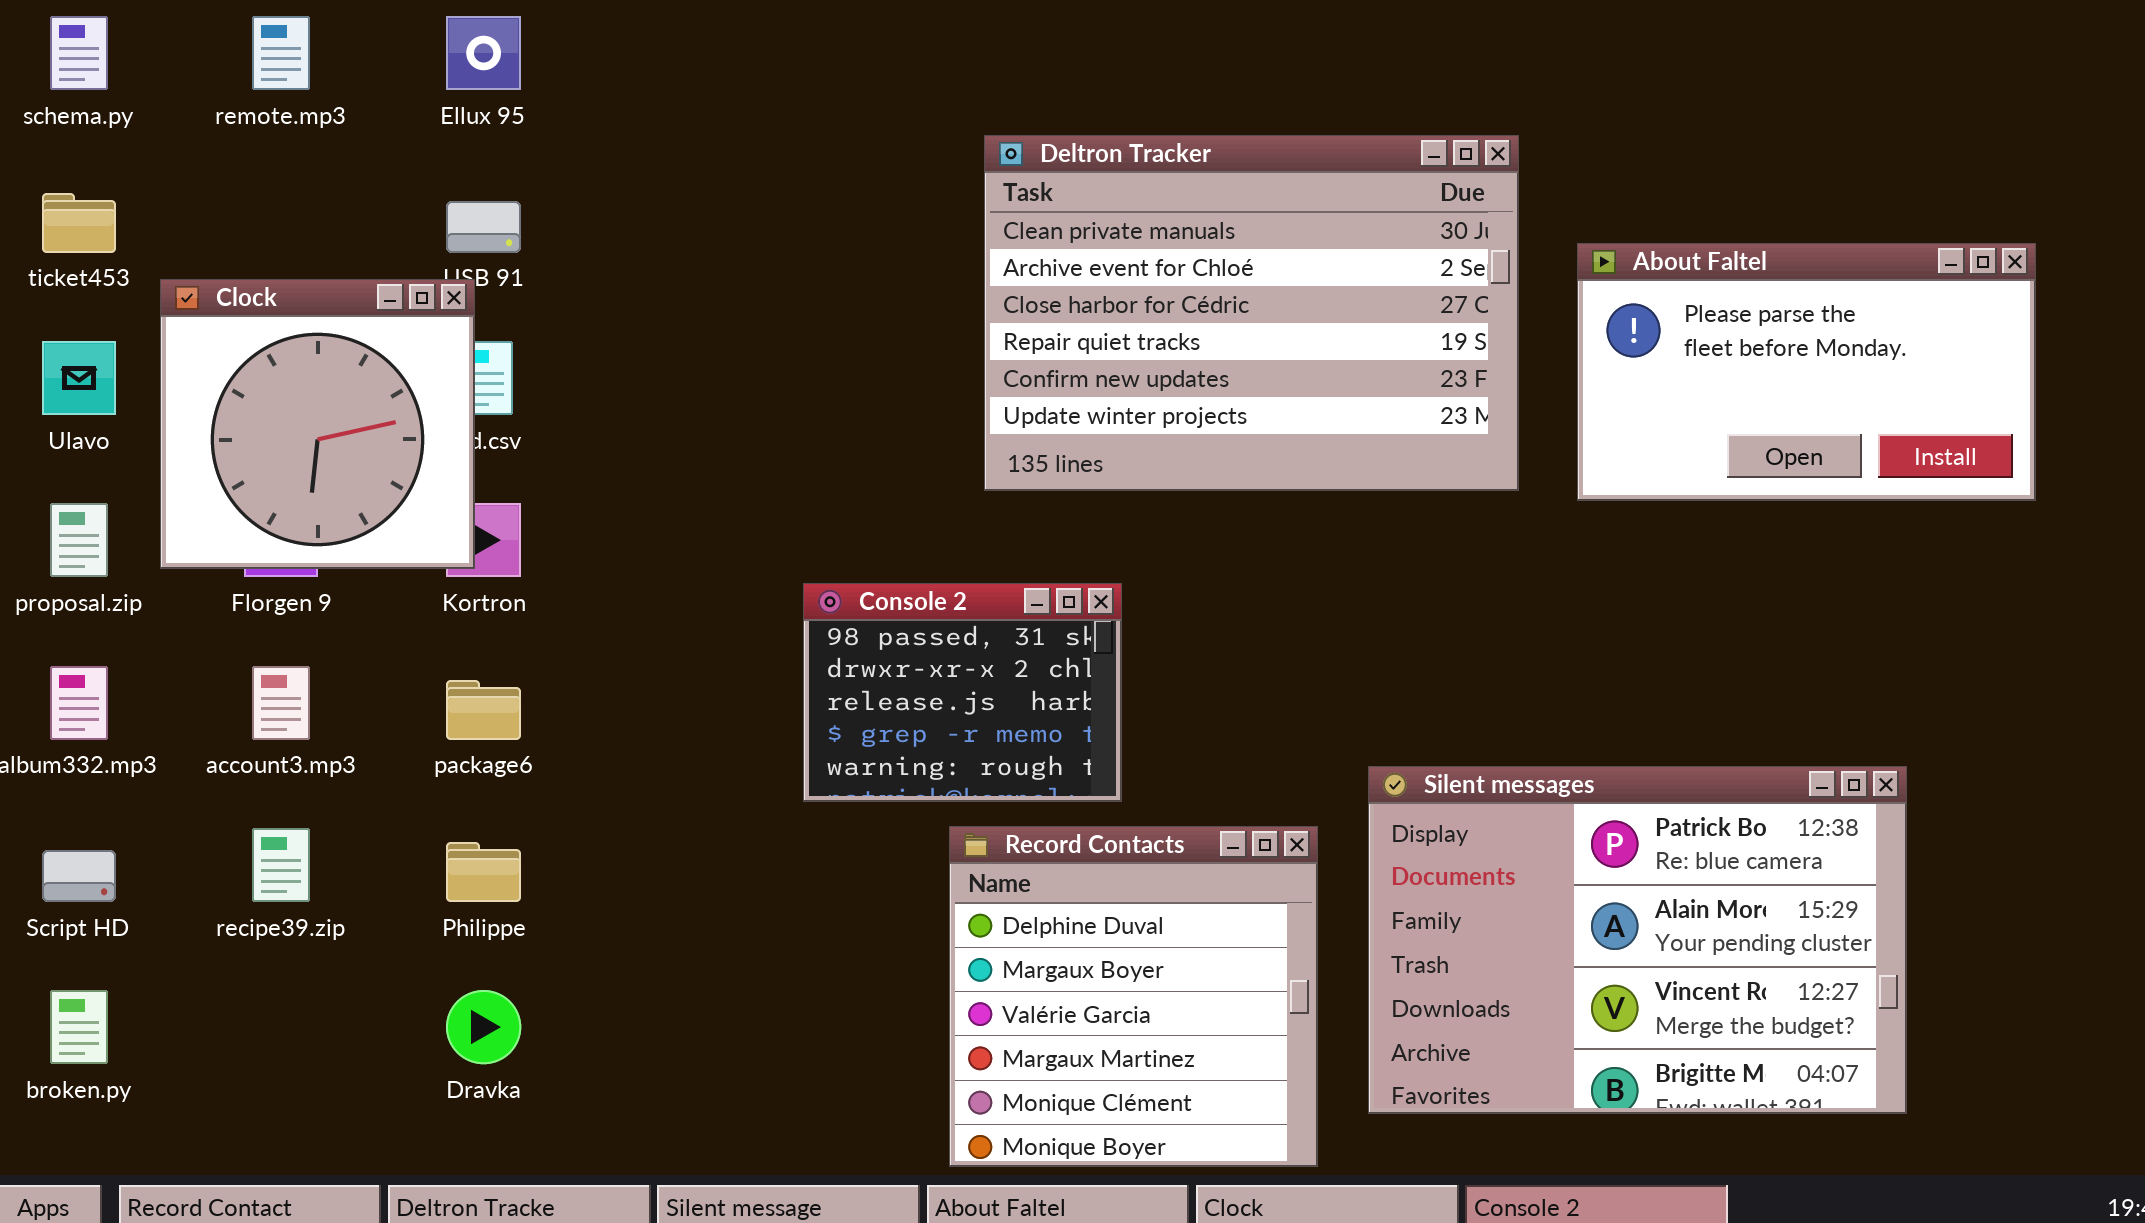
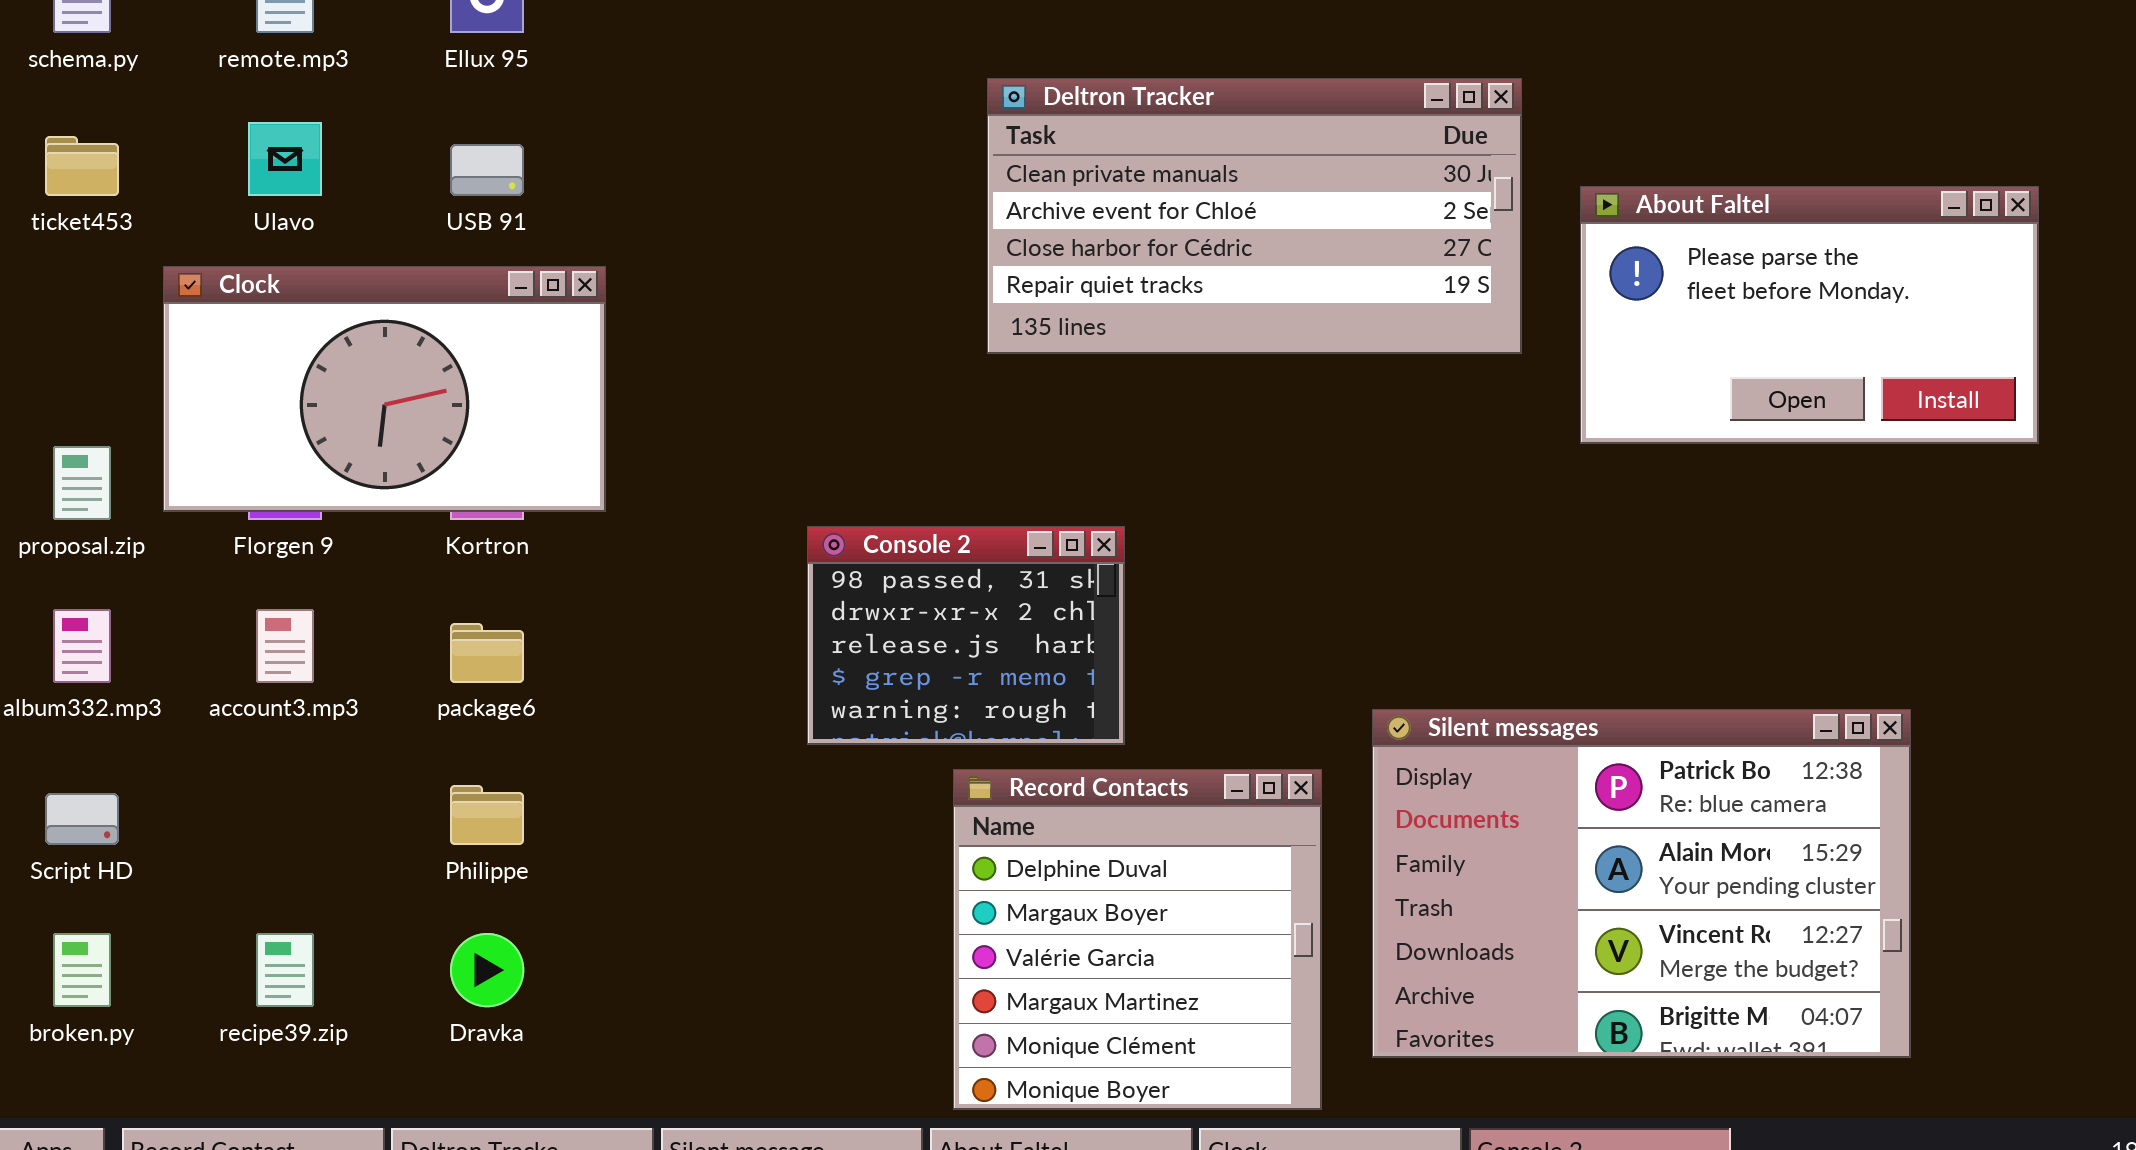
Deltron Tracker: [984,135,1519,491] -> [987,78,1522,354], resized
Clock: [160,279,475,569] -> [163,266,606,512], resized
Ulavo: [42,341,116,415] -> [248,122,322,196], moved
recipe39.zip: [252,828,310,902] -> [256,933,314,1007], moved

